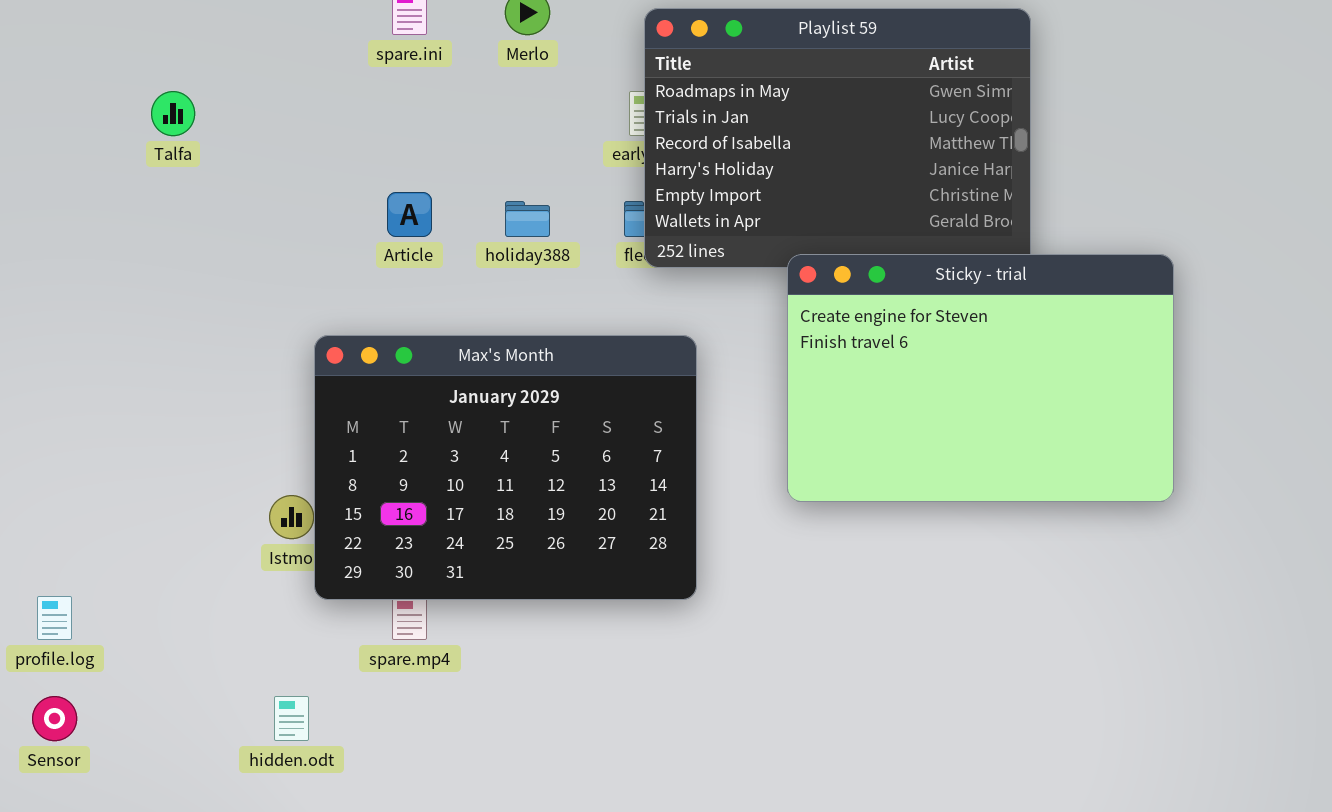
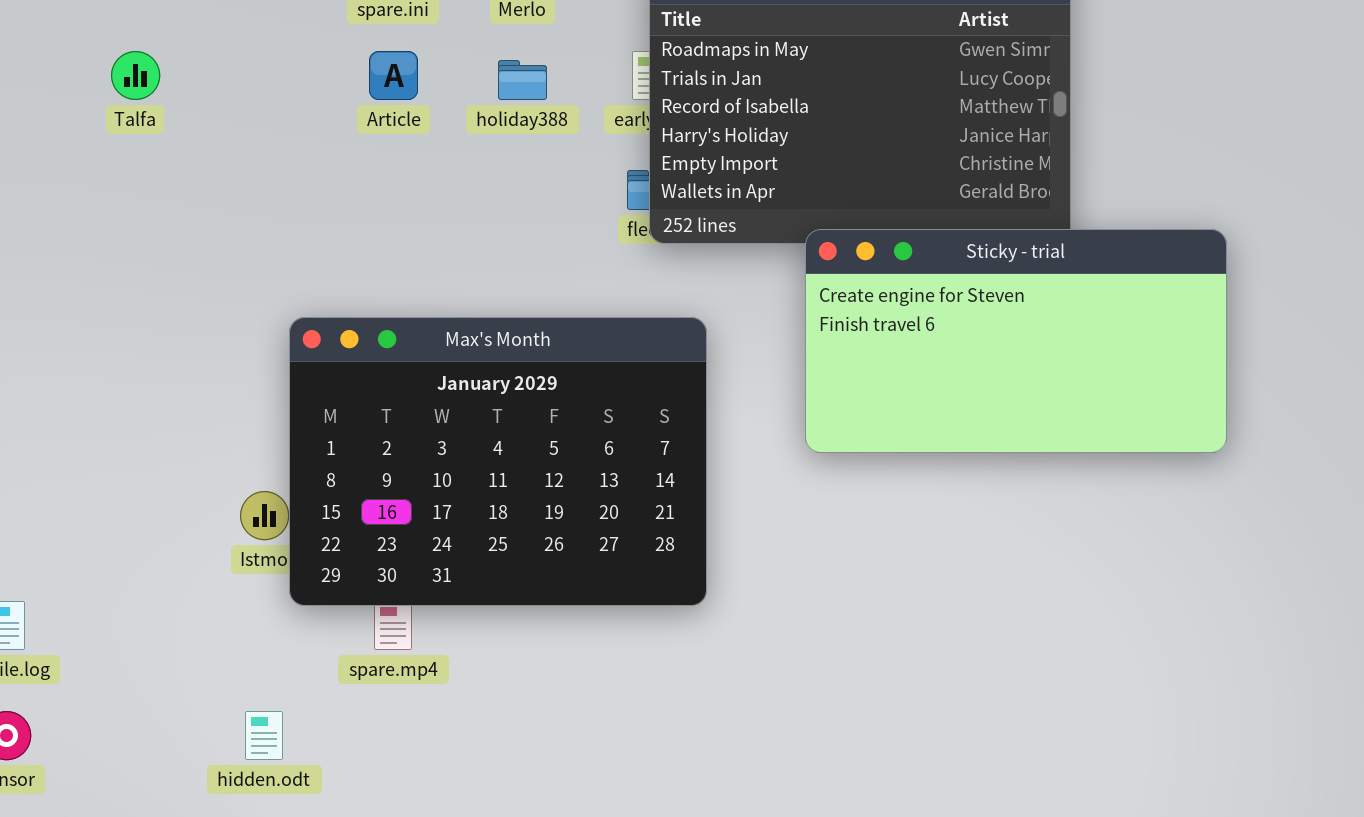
Article: [387,192,432,237] -> [369,51,418,100], moved
holiday388: [505,201,550,237] -> [498,60,547,100], moved
Sticky - trial: [787,254,1174,502] -> [805,229,1227,453], resized

